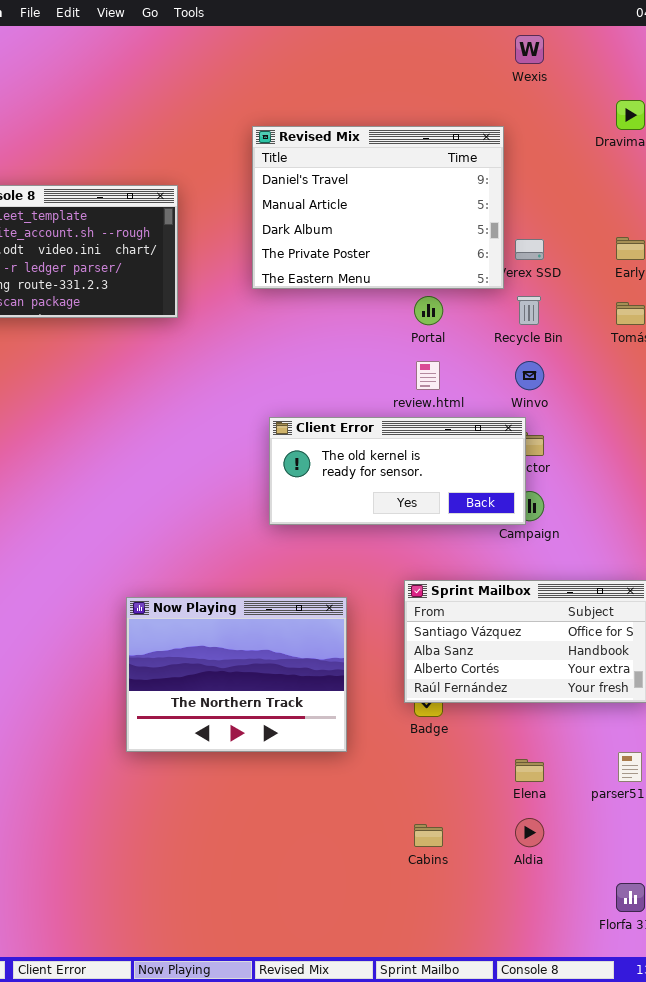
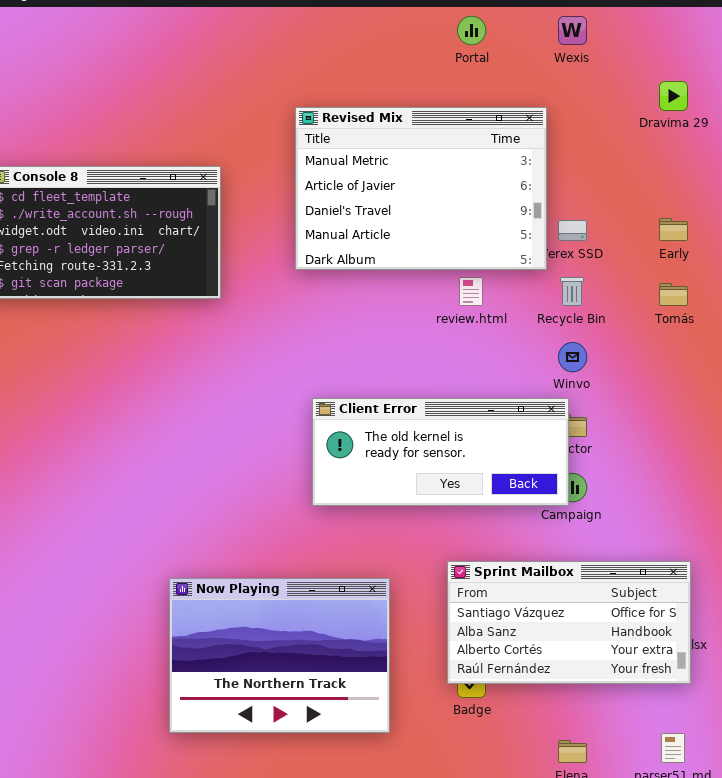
Revised Mix: [252,126,504,289] -> [295,107,547,270], scrolled up 2 rows
Portal: [414,296,443,325] -> [457,16,486,45], moved
review.html: [416,361,440,390] -> [459,277,483,306], moved

